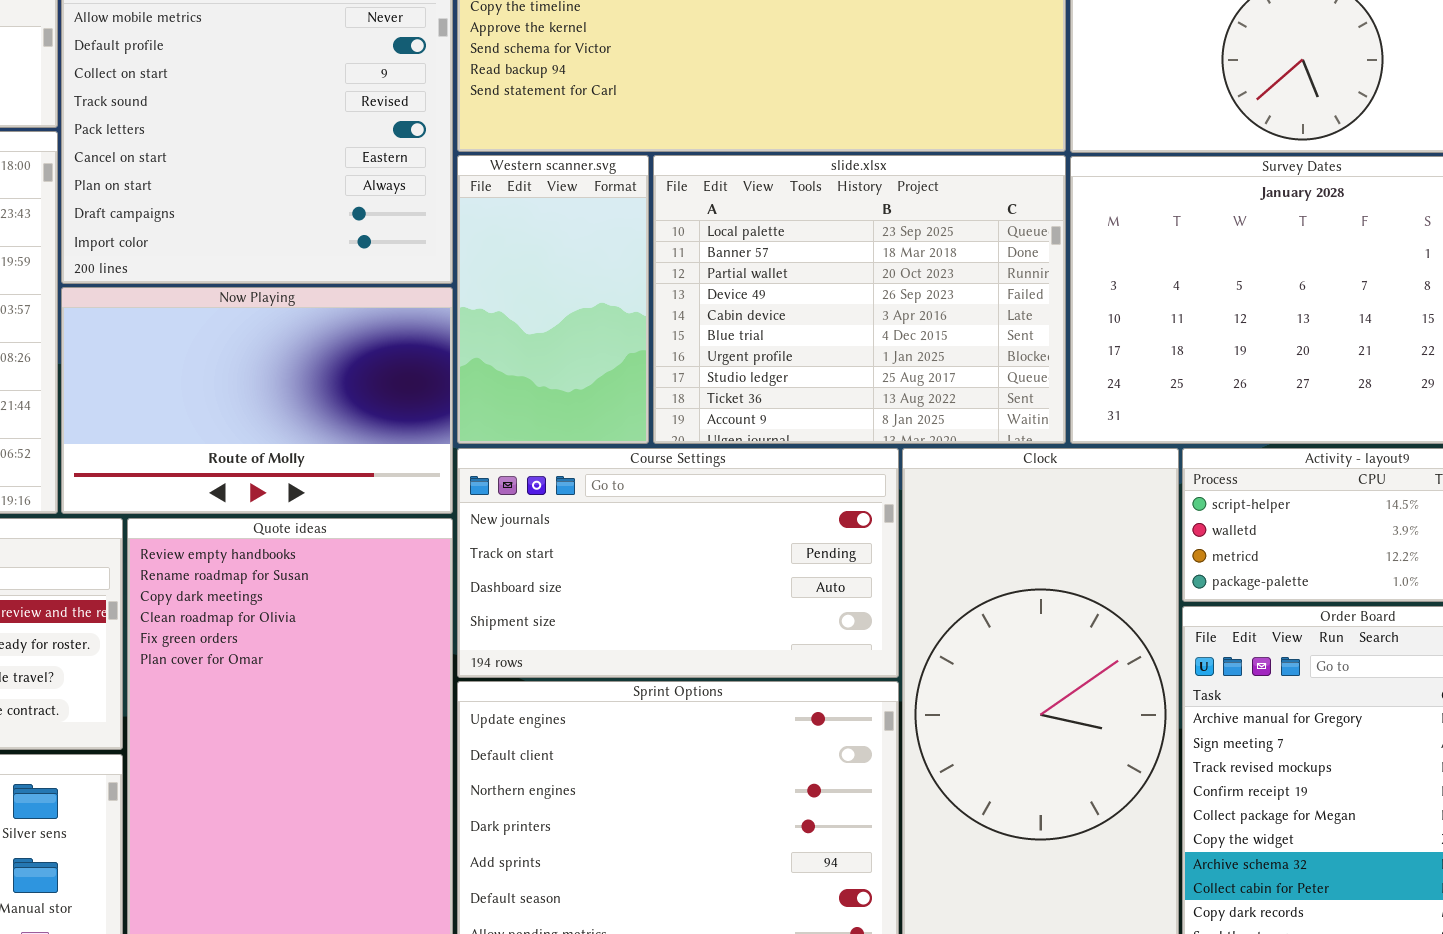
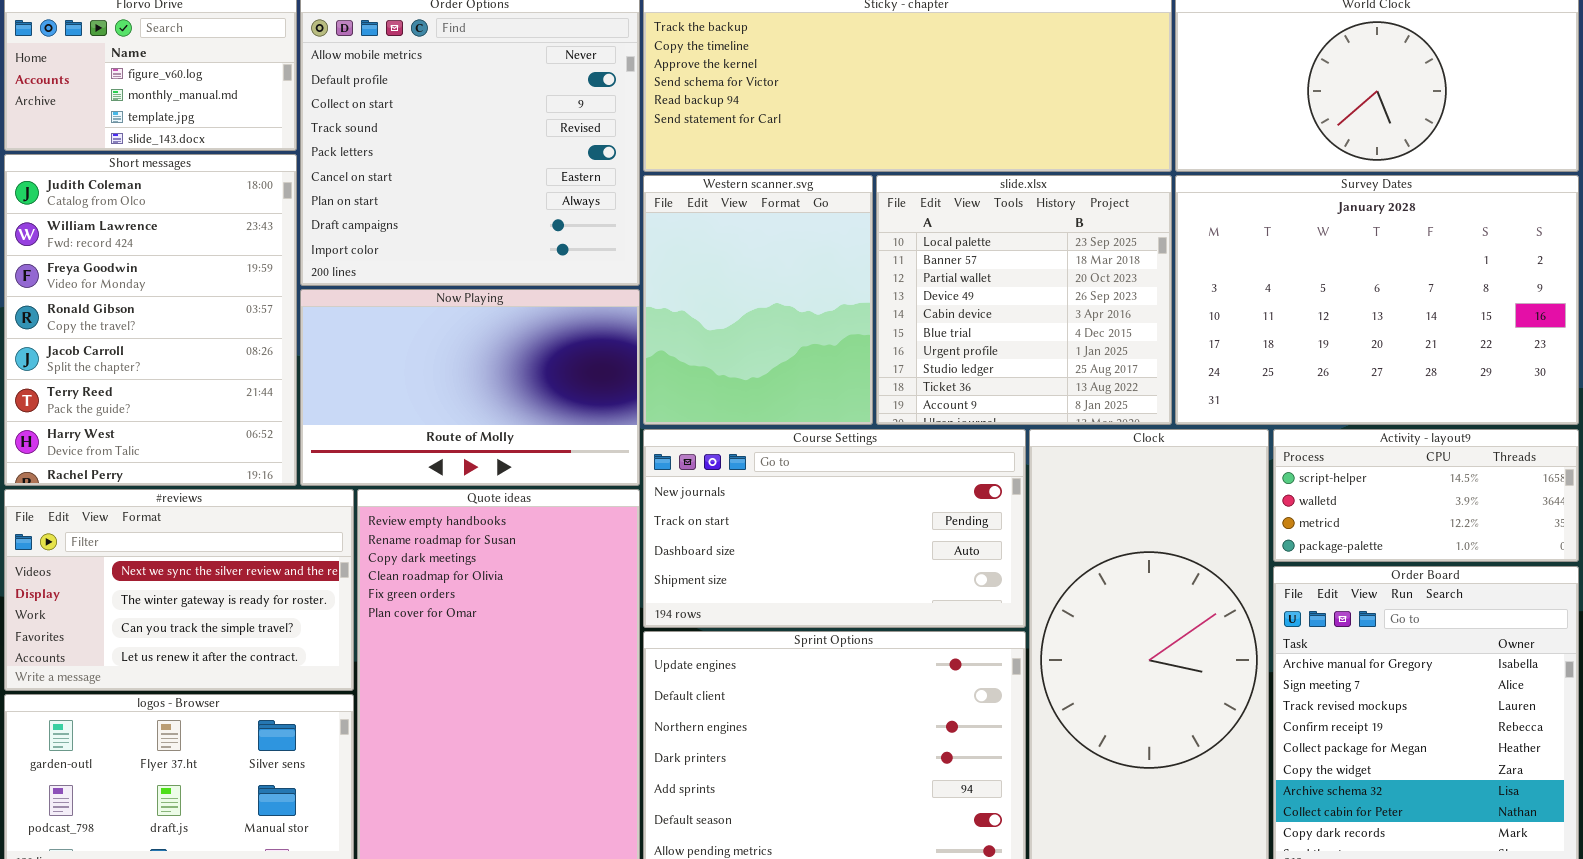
Western scanner.svg: [457,155,649,444] -> [643,175,873,425], resized
slide.xlsx: [653,155,1066,444] -> [876,175,1172,425], resized

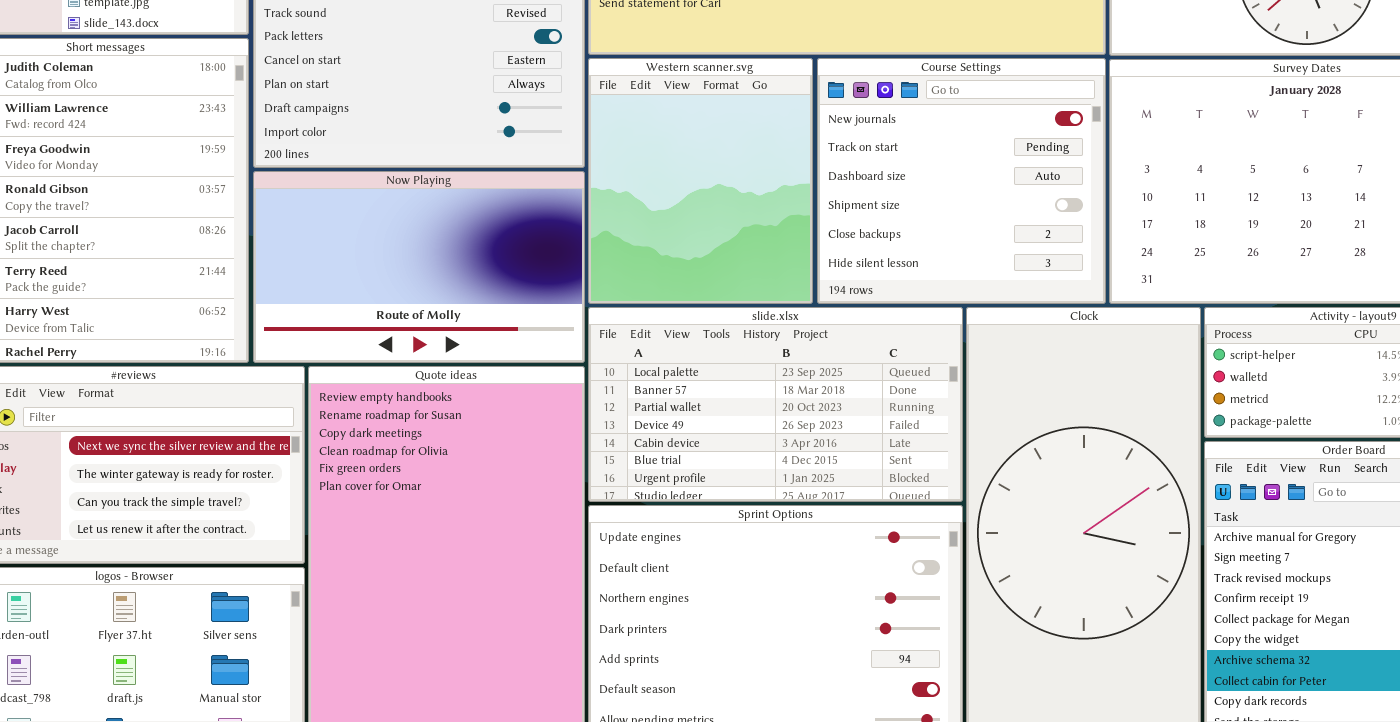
slide.xlsx: [876,175,1172,425] -> [588,307,963,502], moved, resized
Course Settings: [643,429,1026,628] -> [817,58,1106,304], moved, resized

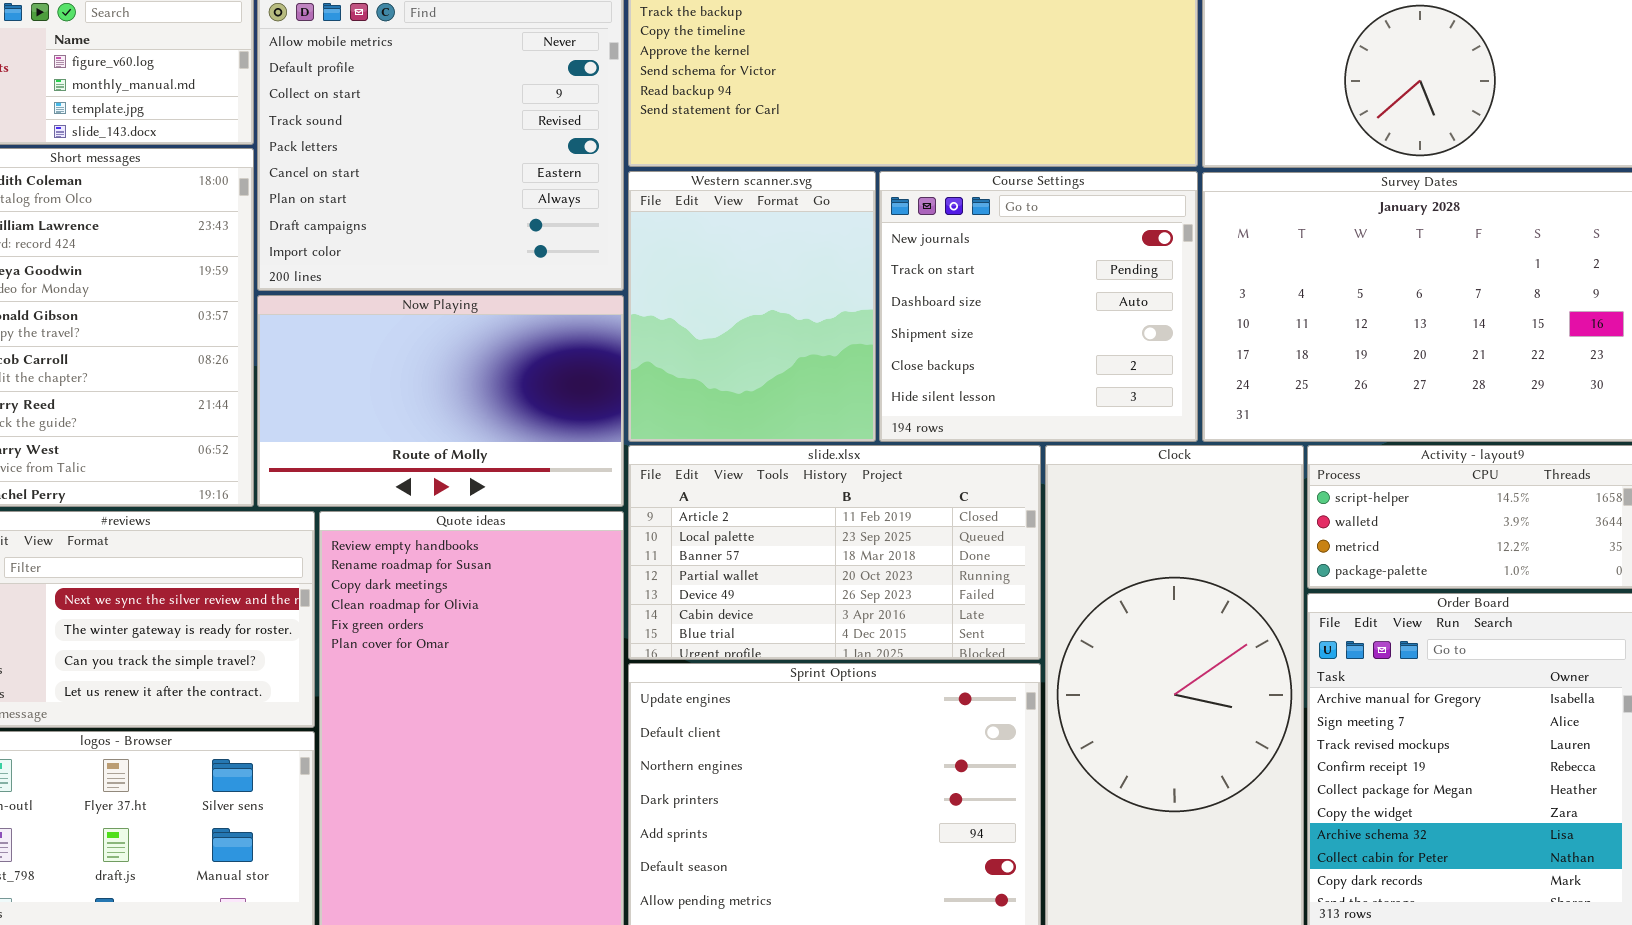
slide.xlsx: [588,307,963,502] -> [628,445,1041,660], scrolled up 1 row

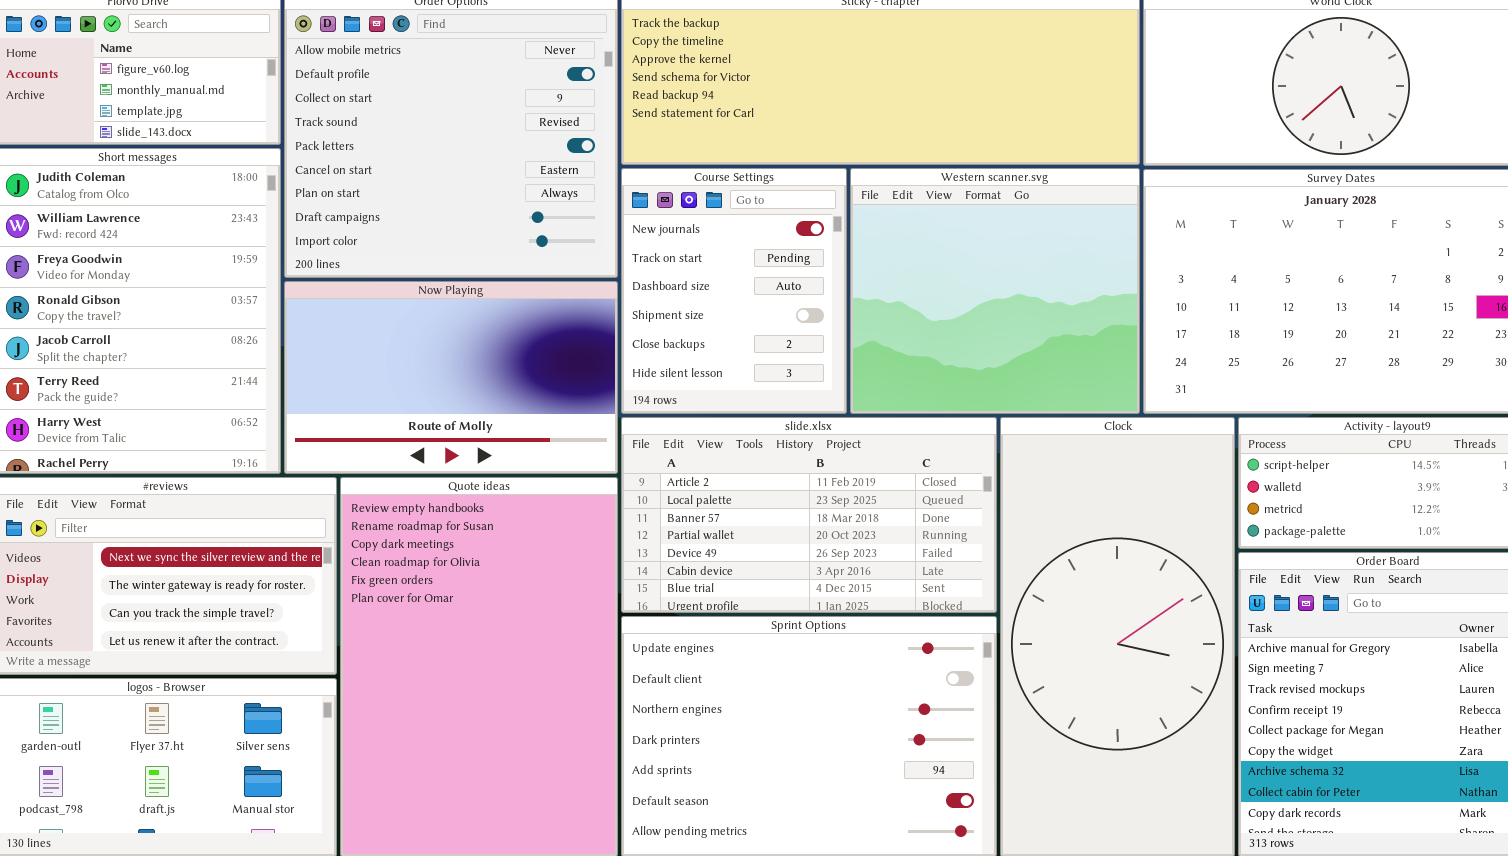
Western scanner.svg: [628,171,876,442] -> [850,168,1140,414], moved, resized
Course Settings: [879,171,1198,442] -> [621,168,847,414], moved, resized

